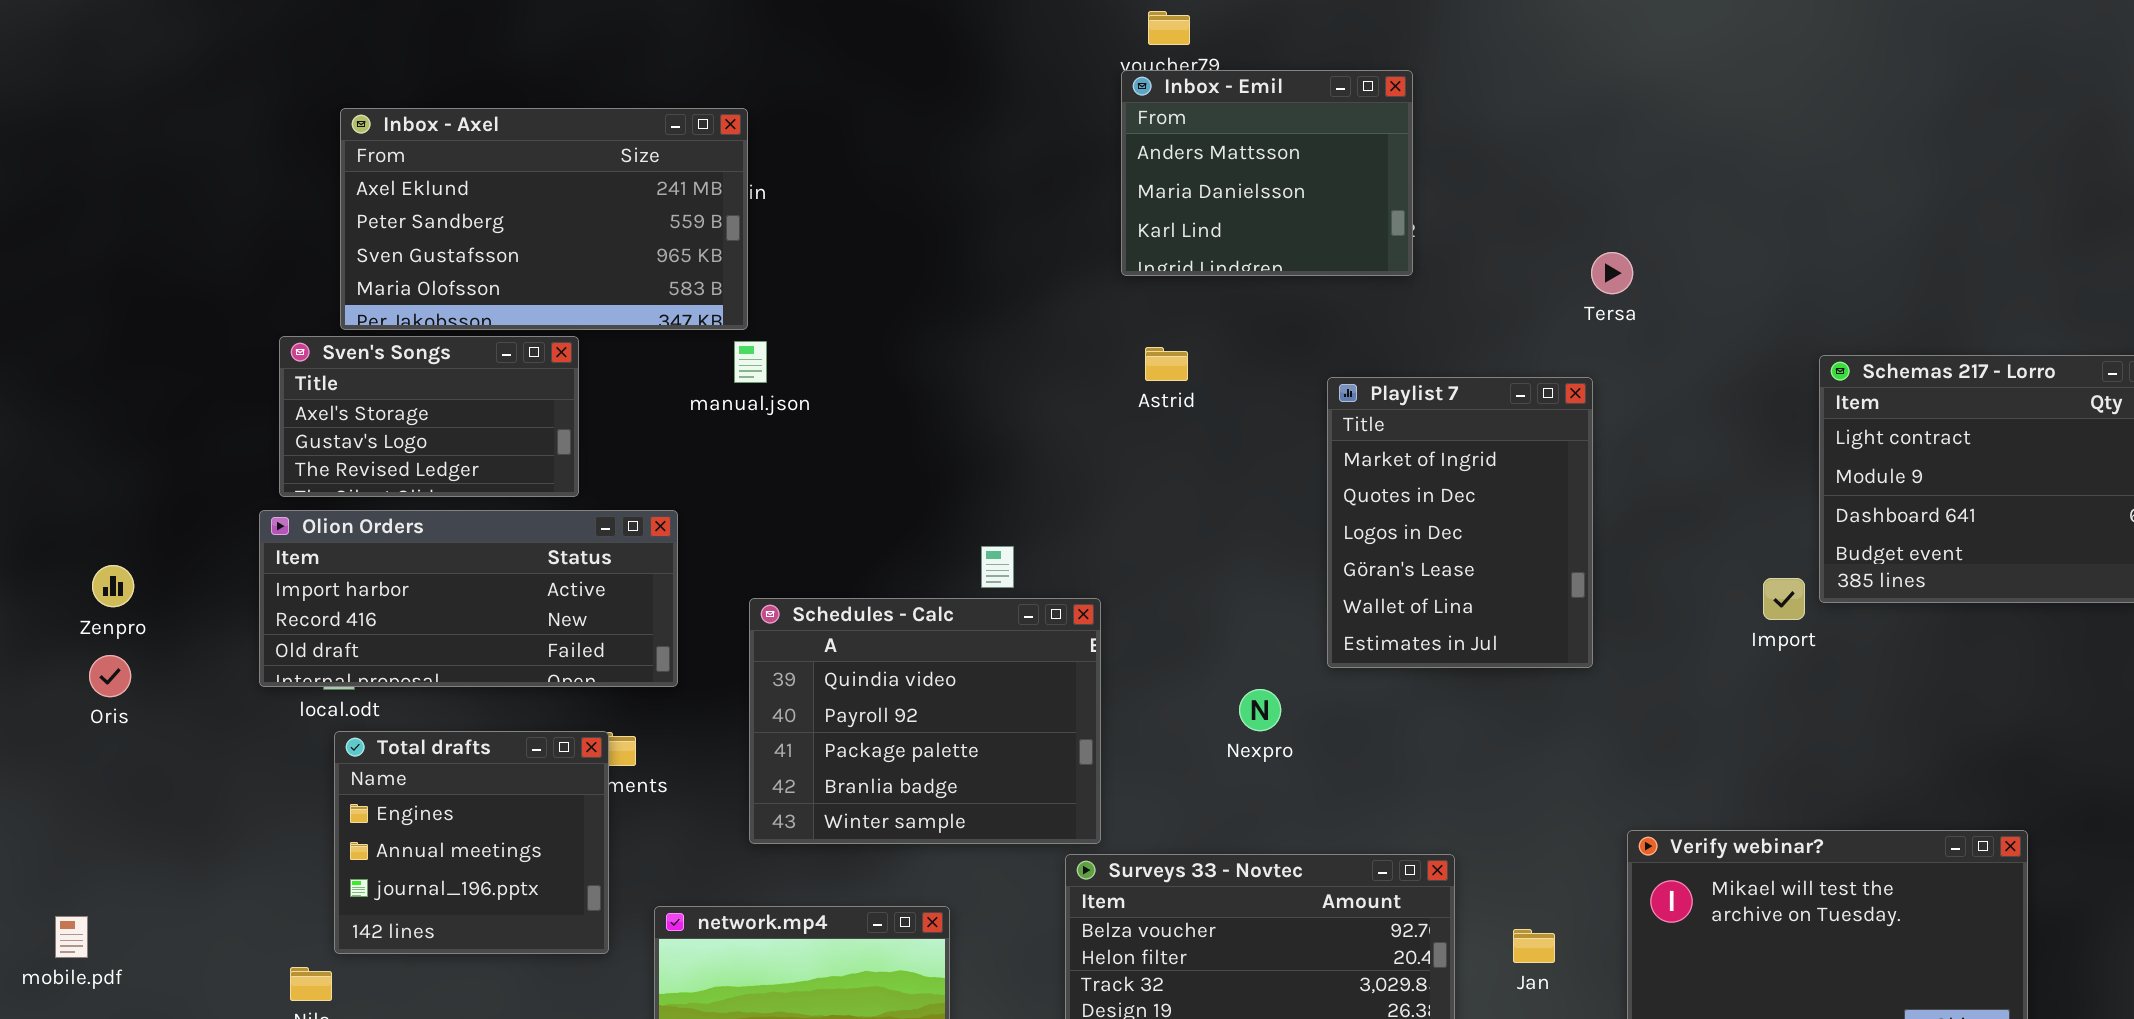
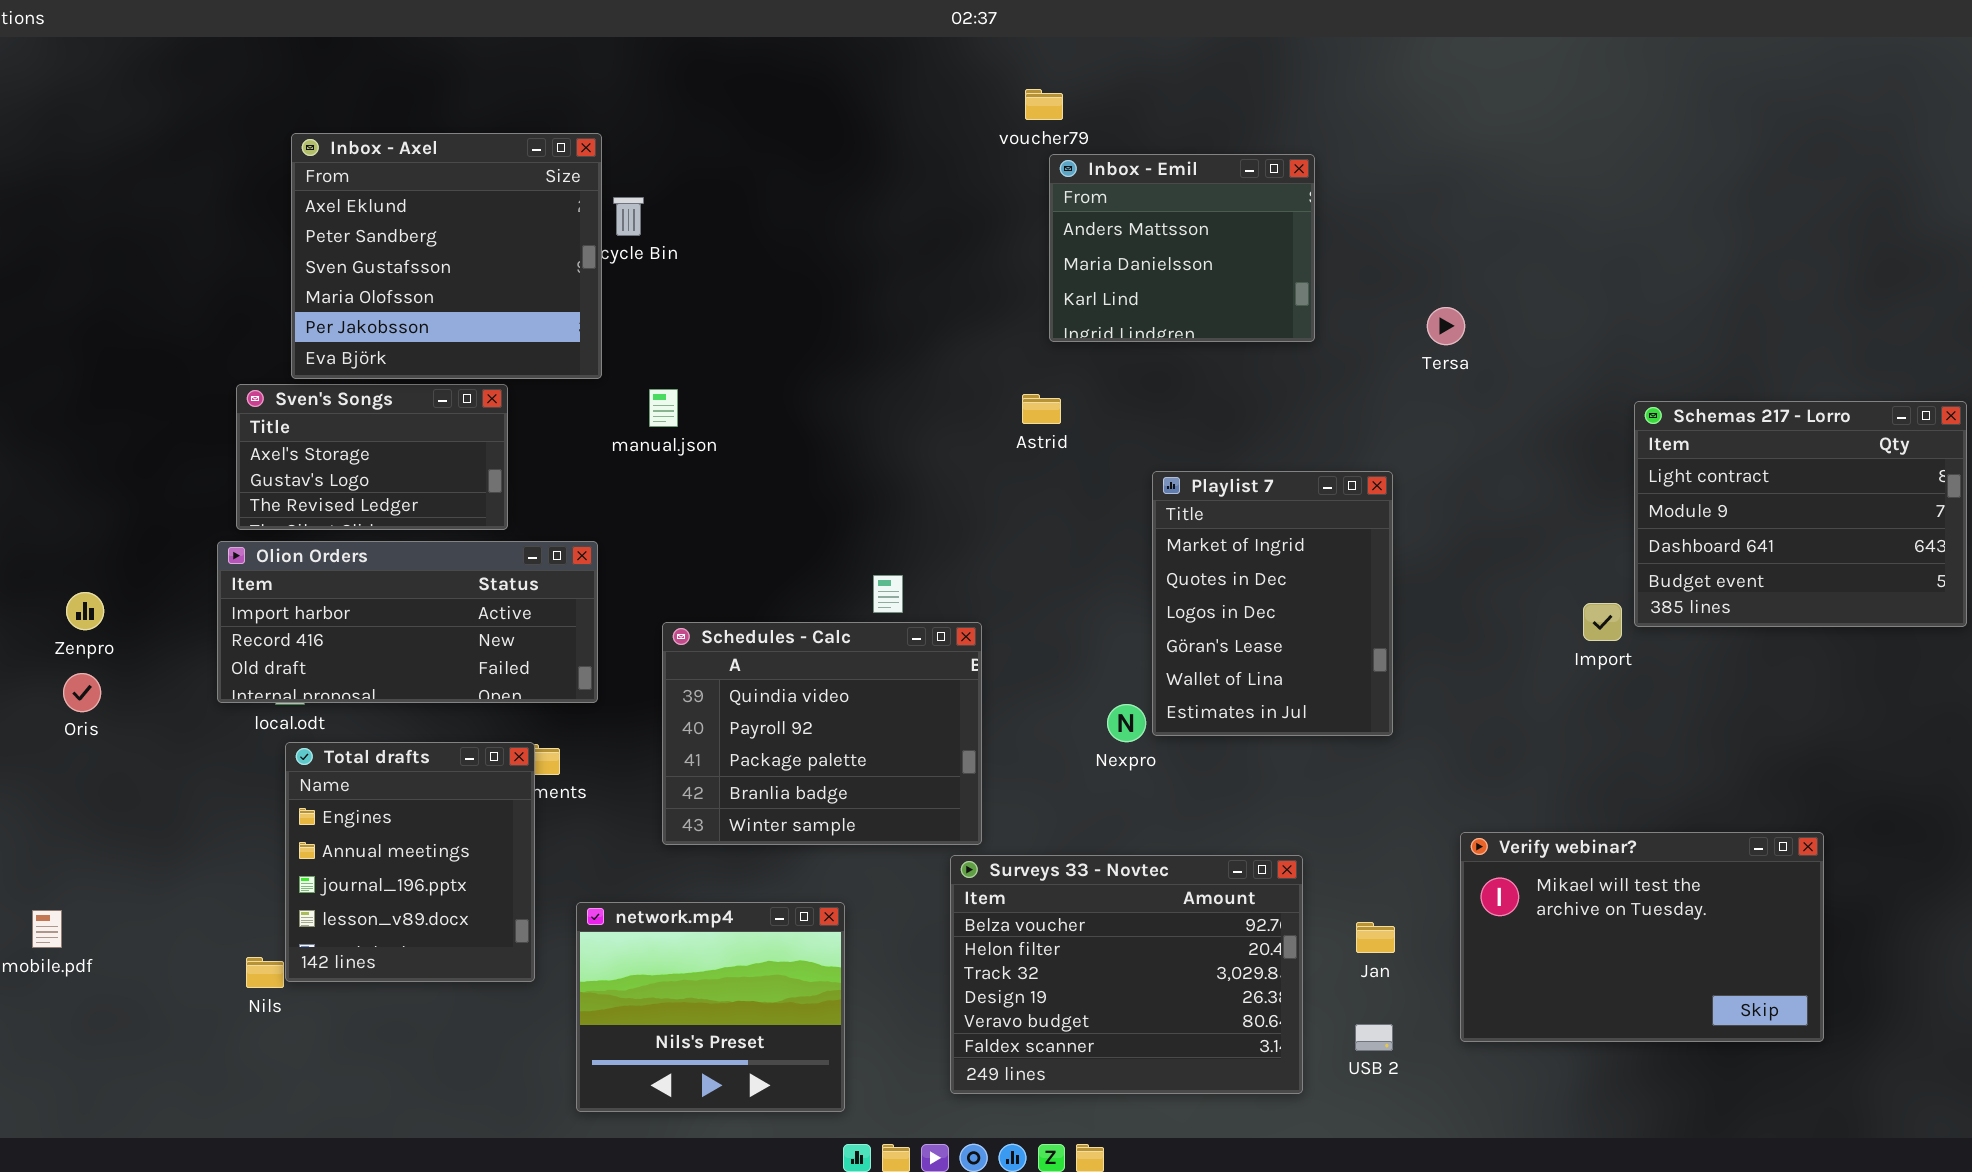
Inbox - Emil: [1121,70,1413,276] -> [1049,154,1315,342], moved
Inbox - Axel: [340,108,748,330] -> [291,133,602,379], resized
Playlist 7: [1327,377,1593,668] -> [1152,471,1393,736], moved
Total drafts: [334,731,609,954] -> [285,742,535,982], resized

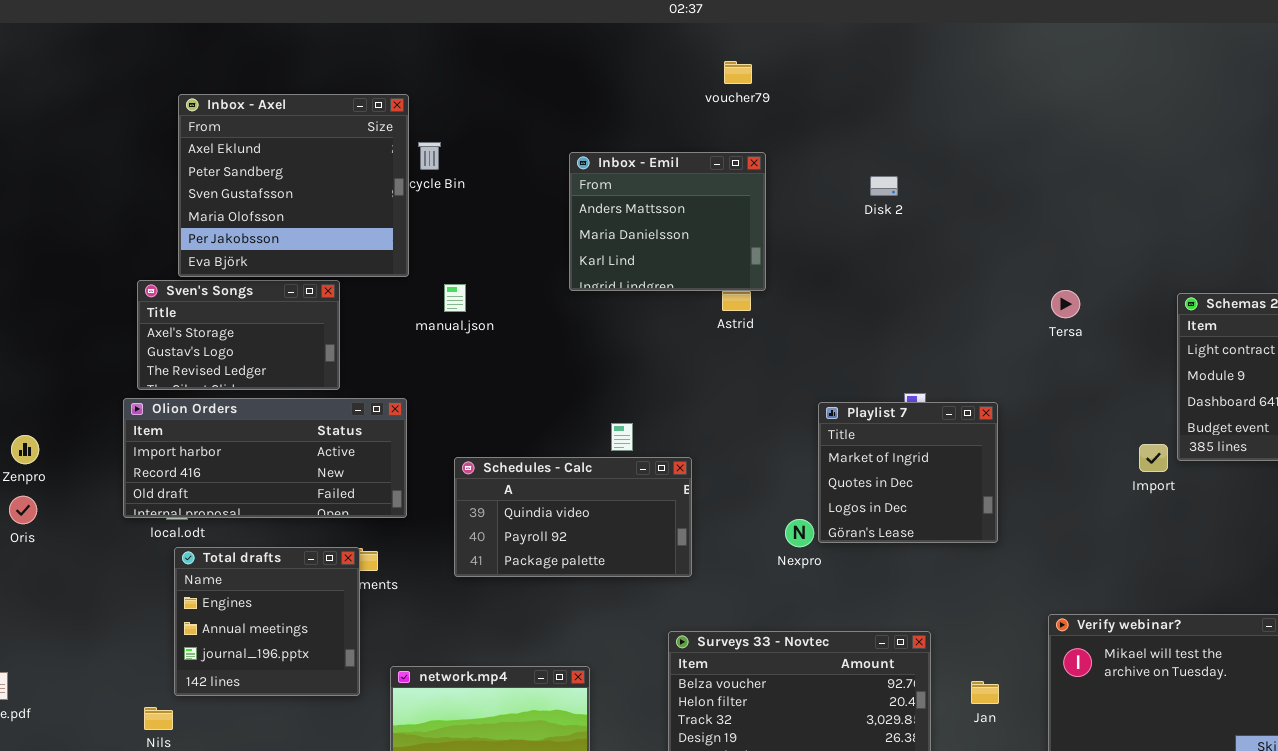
Inbox - Emil: [1049,154,1315,342] -> [569,152,766,291], moved
Tersa: [1427,307,1465,345] -> [1051,290,1080,318], moved
Playlist 7: [1152,471,1393,736] -> [818,402,998,543], resized
Schedules - Calc: [662,622,982,845] -> [454,457,692,577], resized
Total drafts: [285,742,535,982] -> [174,547,360,696], resized

